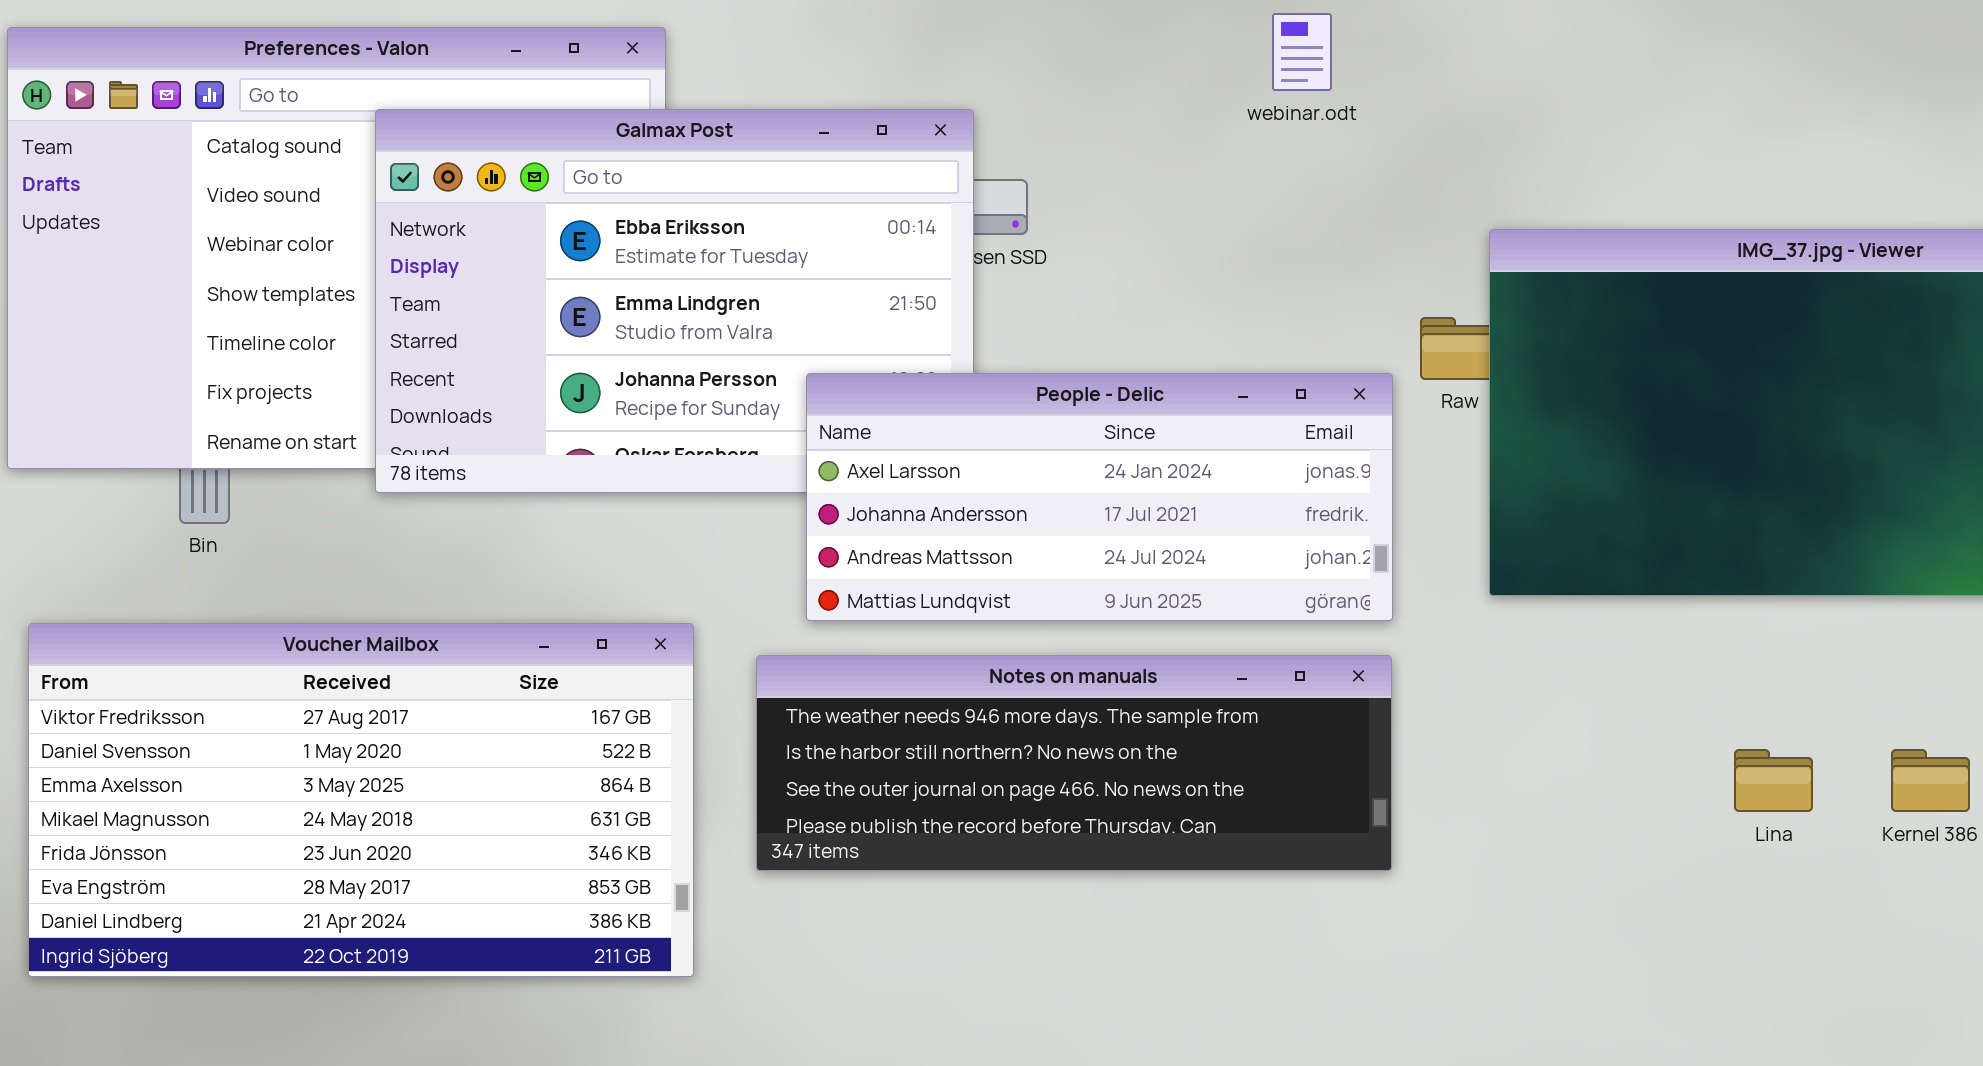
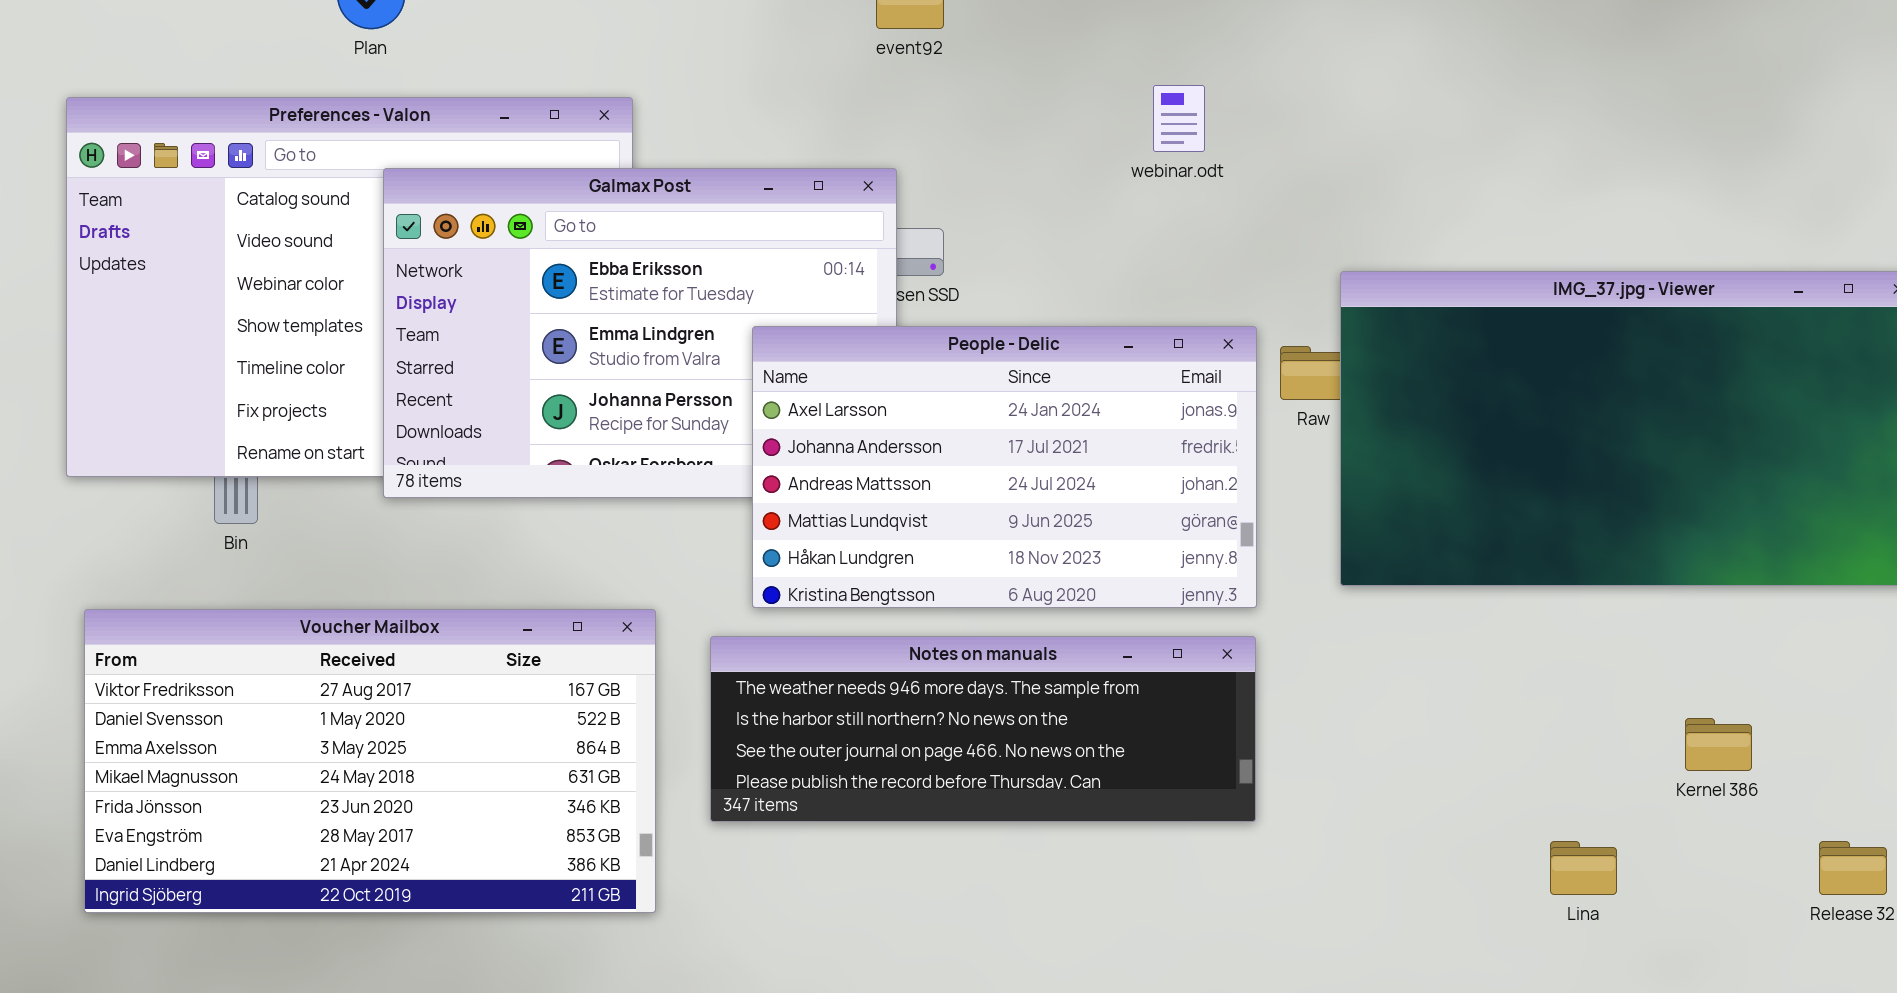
People - Delic: [806,373,1393,621] -> [752,326,1257,608], resized
Lina: [1734,749,1813,812] -> [1550,841,1617,895], moved

